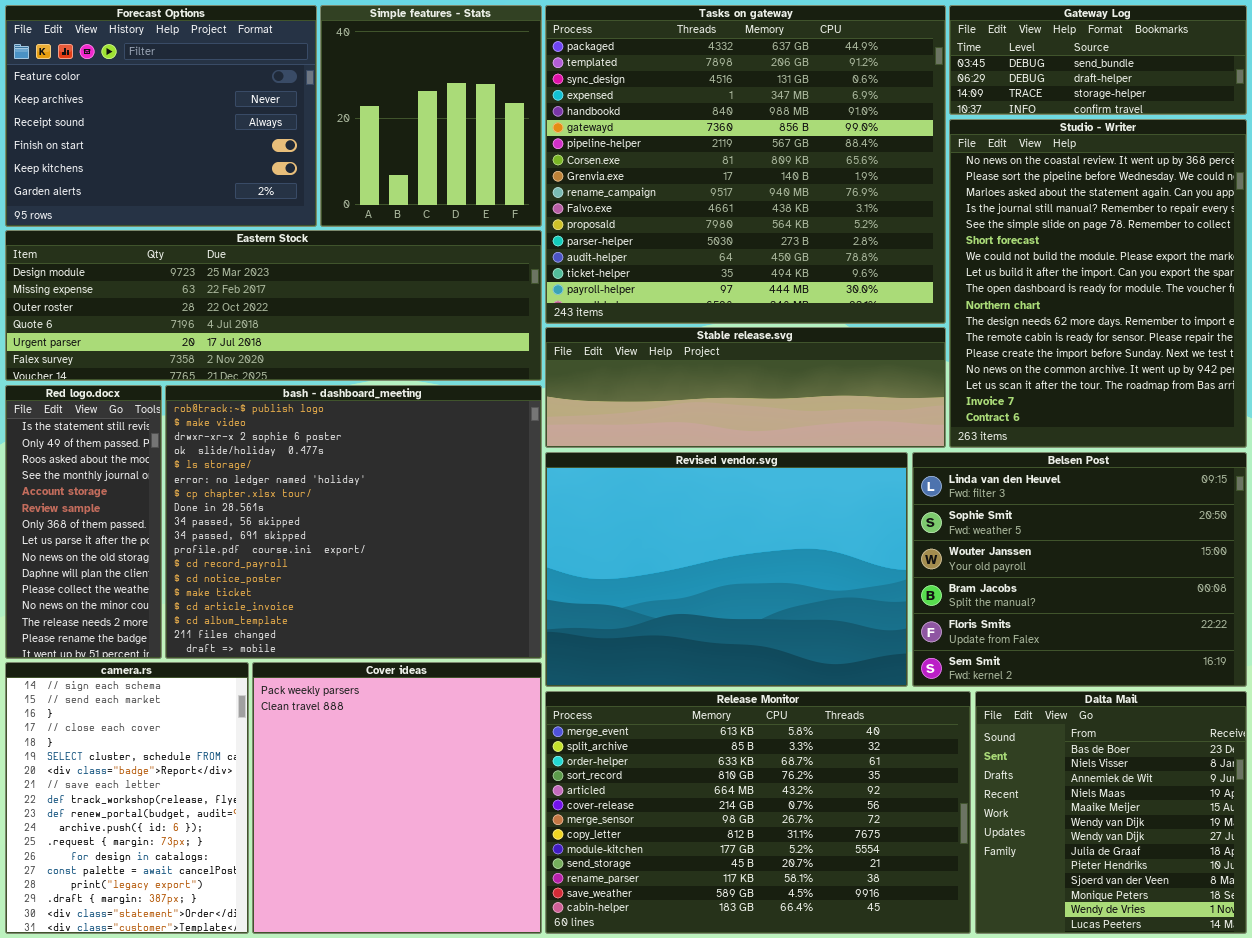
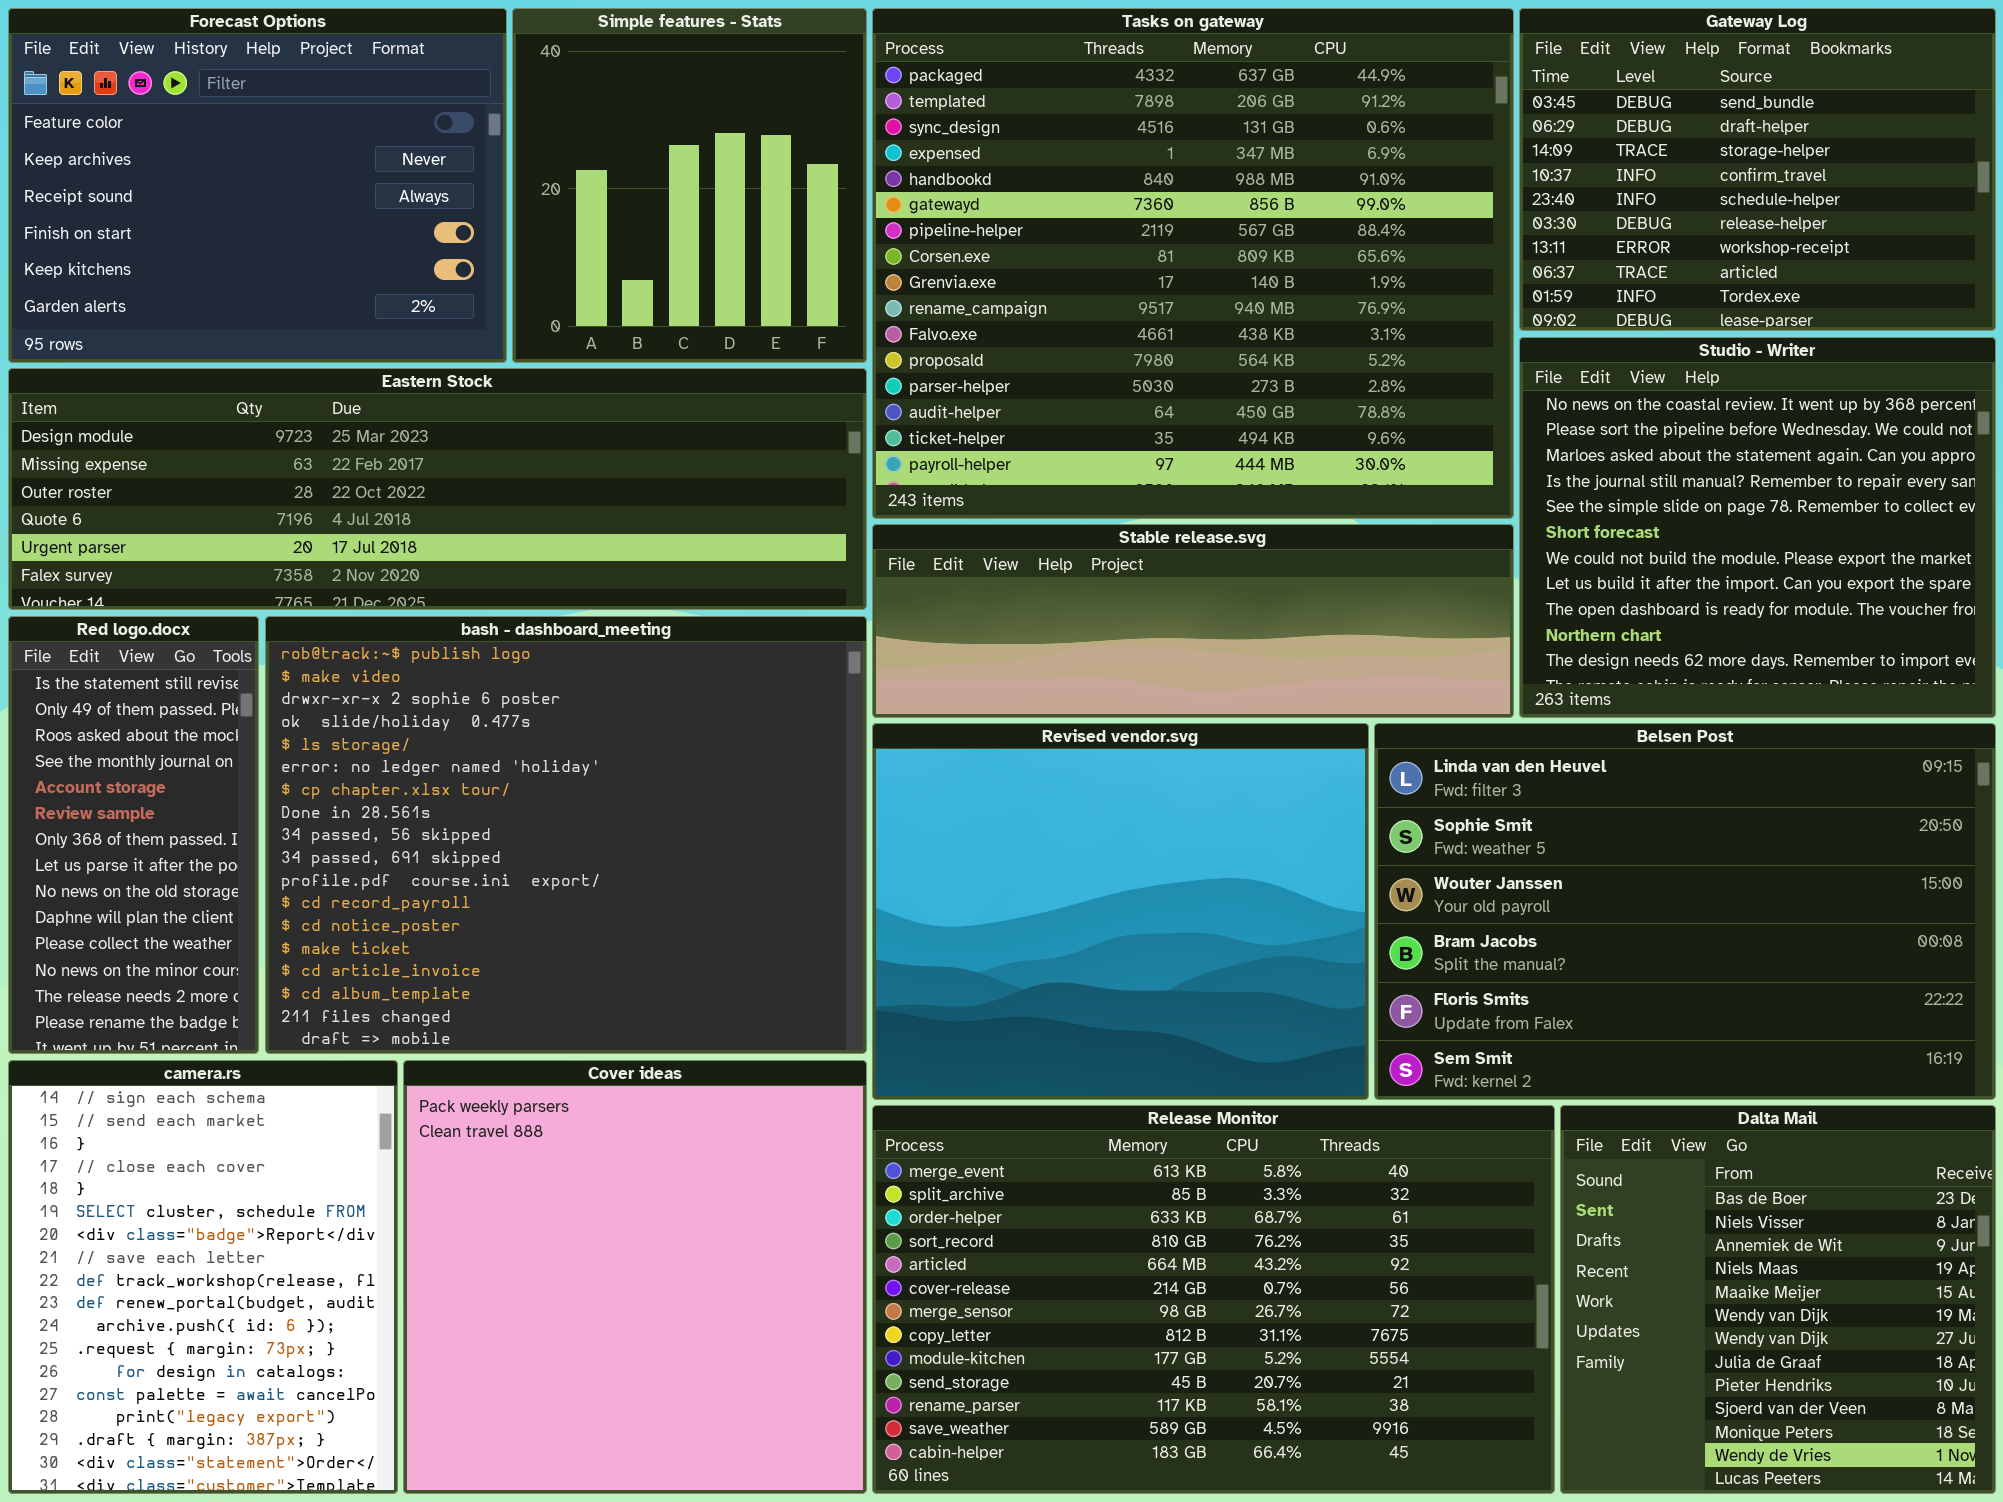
Gateway Log: [949,5,1247,115] -> [1519,8,1996,331], resized
Studio - Writer: [949,119,1247,448] -> [1519,337,1996,718], resized
Revised vendor.svg: [545,452,908,687] -> [872,723,1369,1100], resized
Belsen Post: [912,452,1247,687] -> [1374,723,1996,1100], resized

